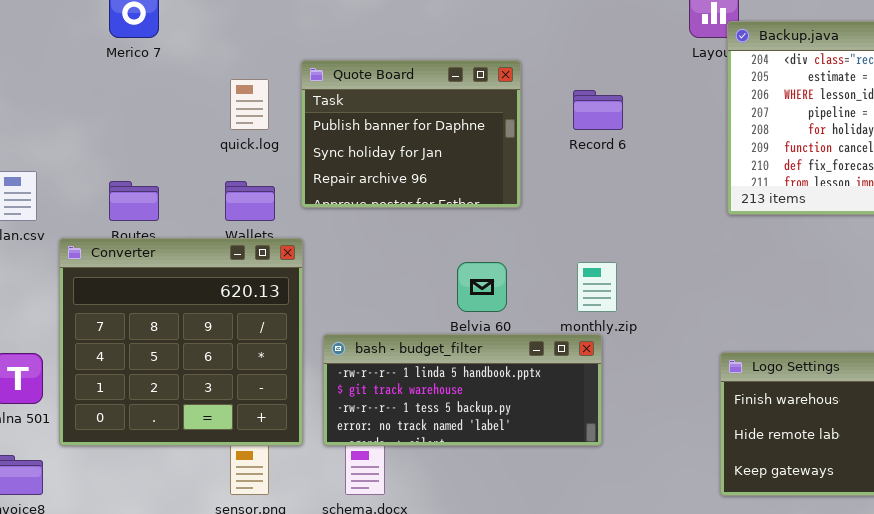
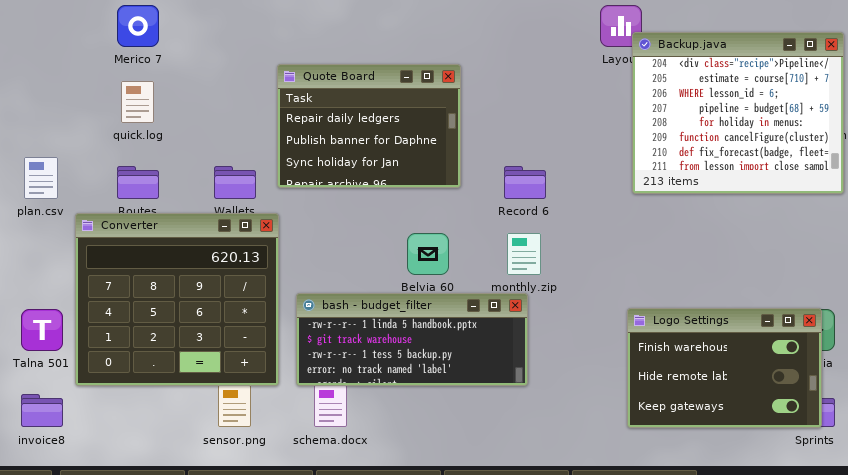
Quote Board: [301,60,521,208] -> [277,64,461,188], scrolled up 1 row
quick.log: [230,79,269,130] -> [121,81,154,123], moved
Record 6: [573,90,623,130] -> [504,166,546,199], moved

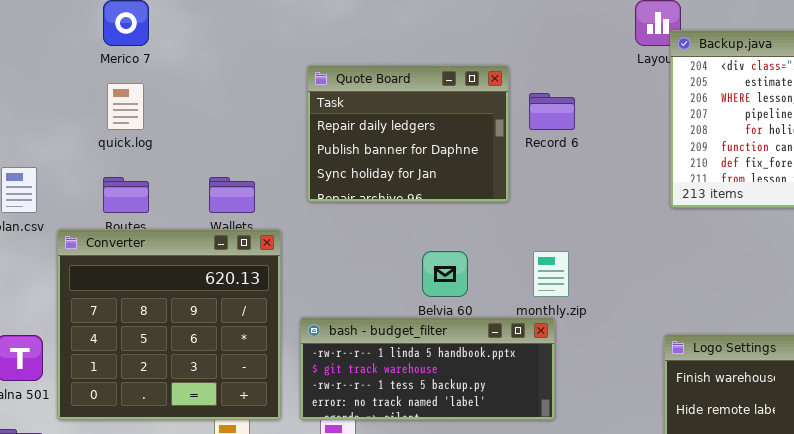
Quote Board: [277,64,461,188] -> [307,65,509,202], moved
Record 6: [504,166,546,199] -> [529,93,575,130], moved

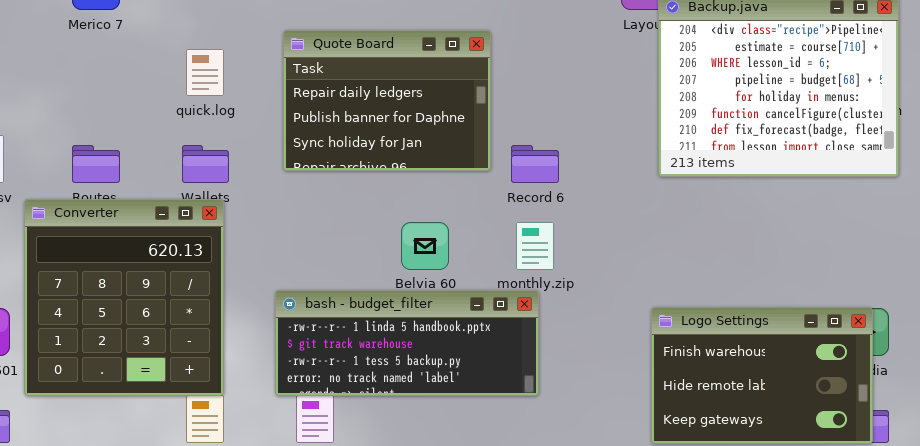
quick.log: [107,83,144,130] -> [186,49,224,96], moved
Record 6: [529,93,575,130] -> [511,145,559,183], moved
Converter: [57,229,281,420] -> [24,199,224,396], resized

